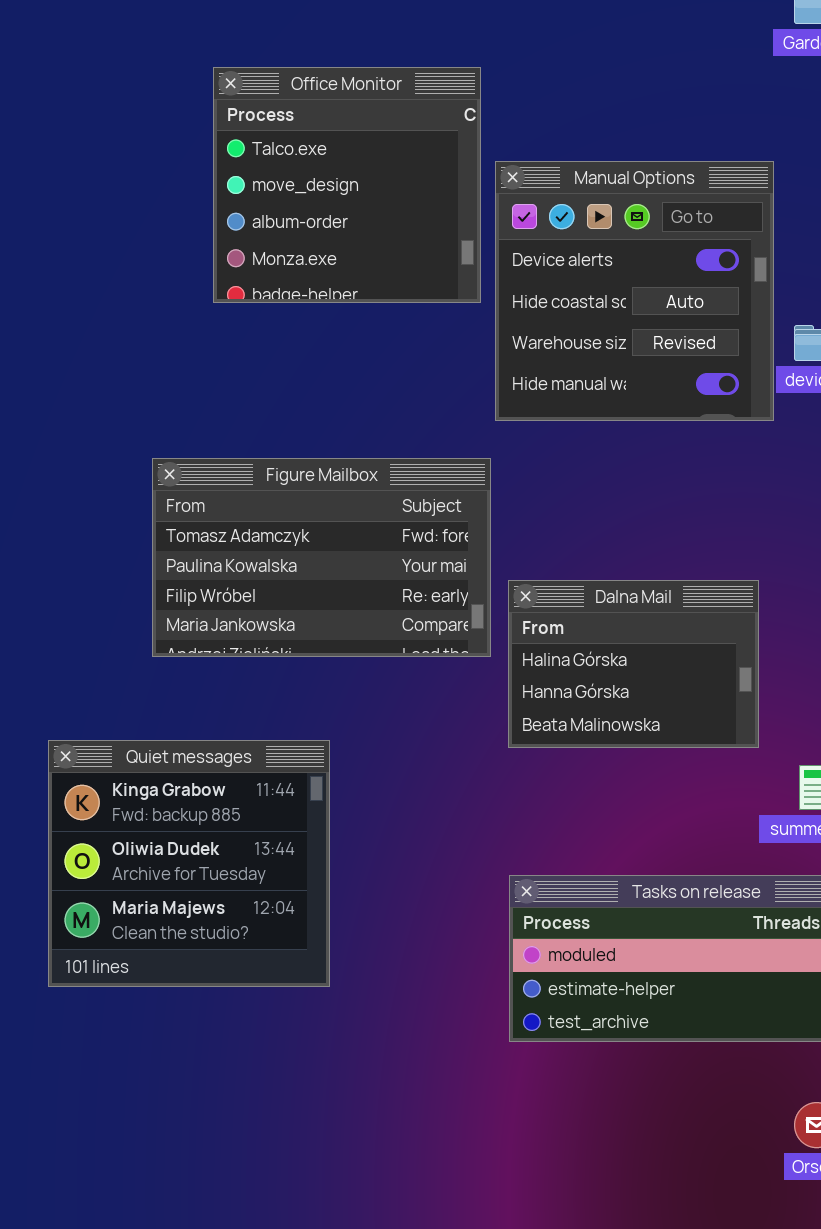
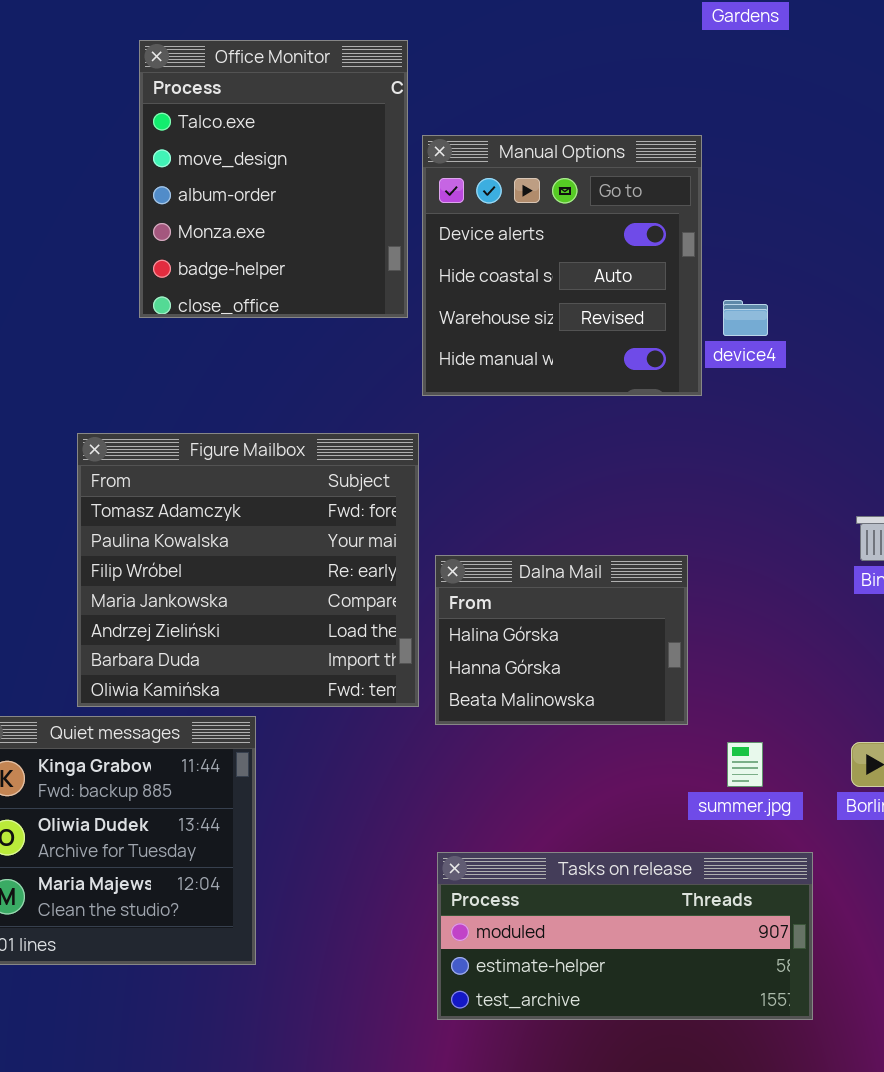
Office Monitor: [213,67,481,303] -> [139,40,408,318], resized
Figure Mailbox: [152,458,491,657] -> [77,433,419,707], resized

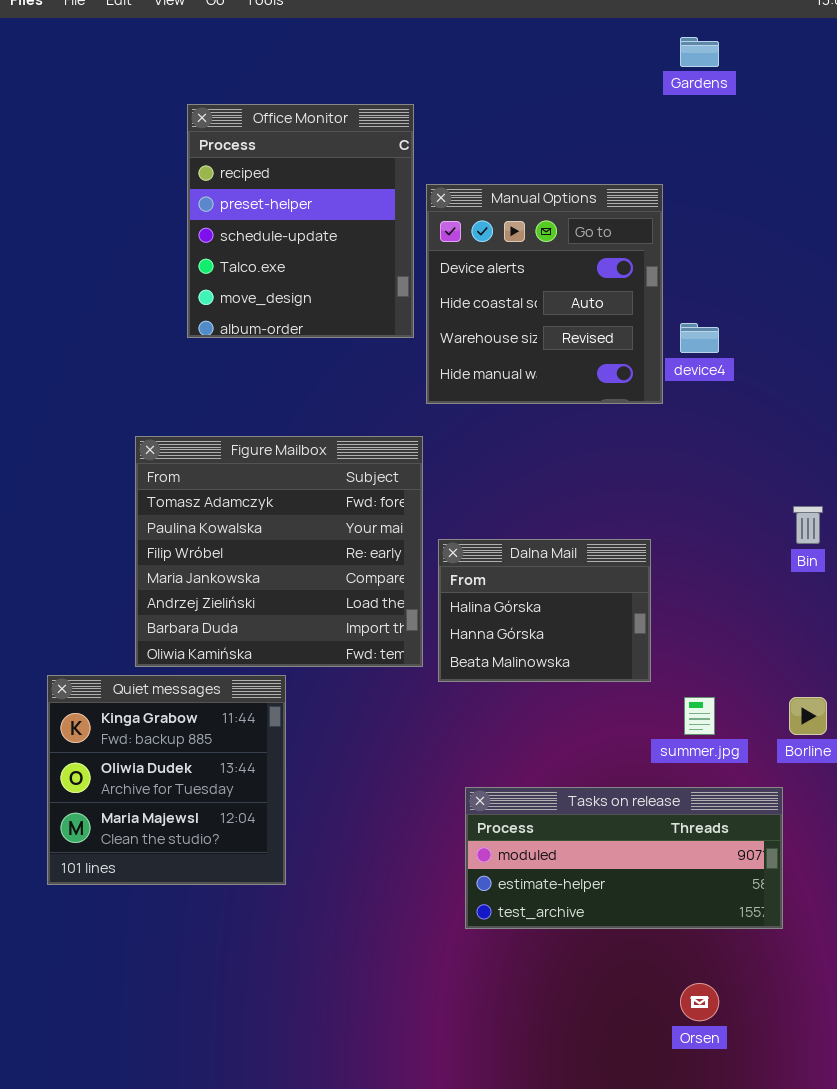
Office Monitor: [139,40,408,318] -> [187,104,414,338], scrolled up 3 rows
Tasks on release: [437,852,813,1020] -> [465,787,783,929], moved

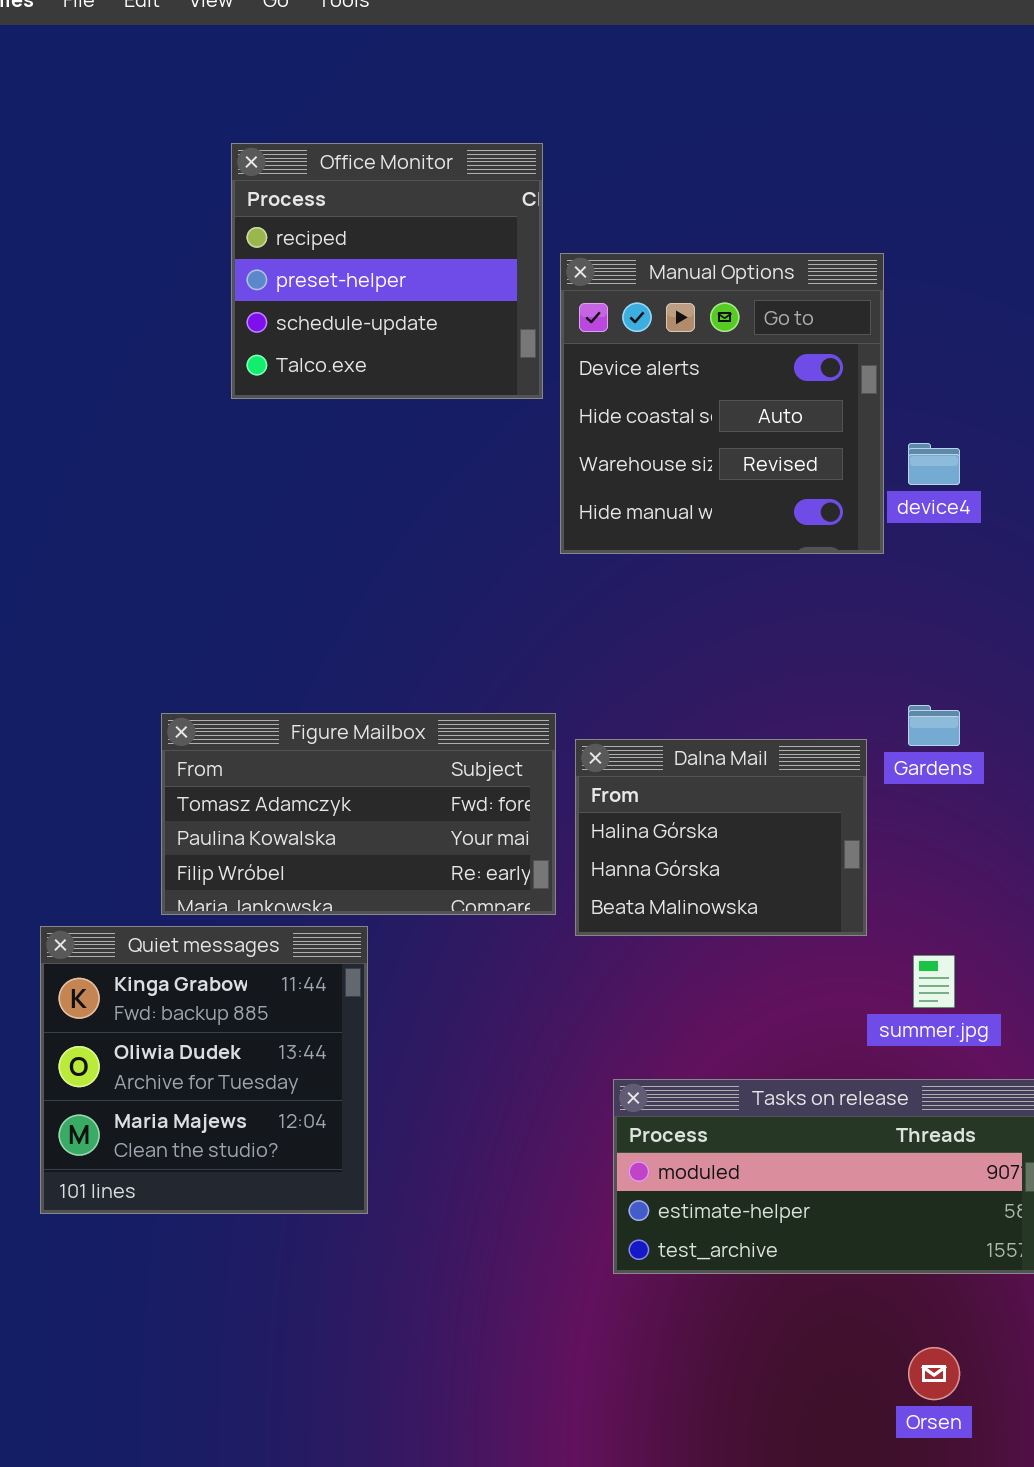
Gardens: [680,37,719,67] -> [908,705,960,746], moved
Office Monitor: [187,104,414,338] -> [231,143,543,399], resized
Figure Mailbox: [135,436,423,667] -> [161,713,556,915], resized

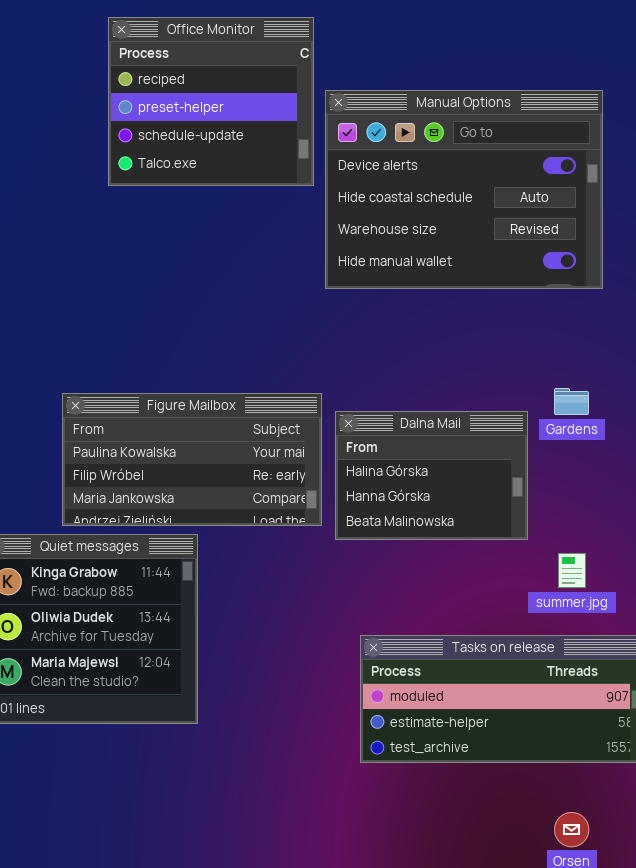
Manual Options: [560,253,884,554] -> [325,90,603,289], resized
Figure Mailbox: [161,713,556,915] -> [62,393,322,526], scrolled down 1 row

